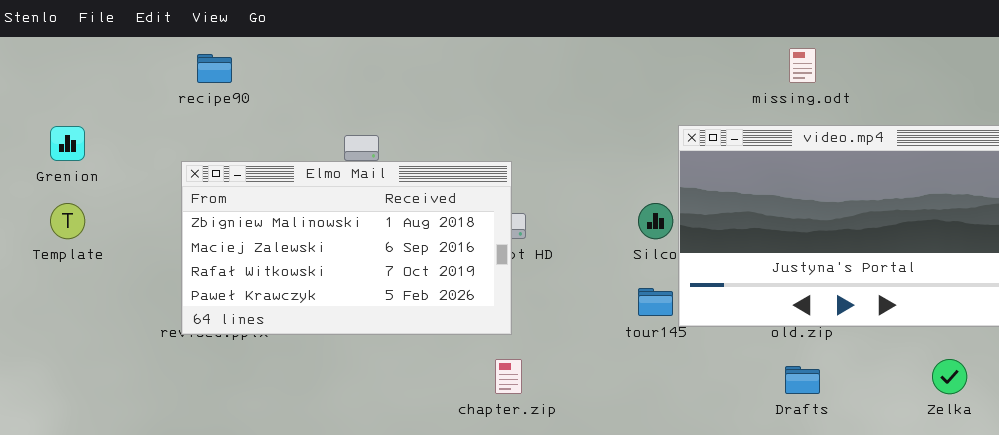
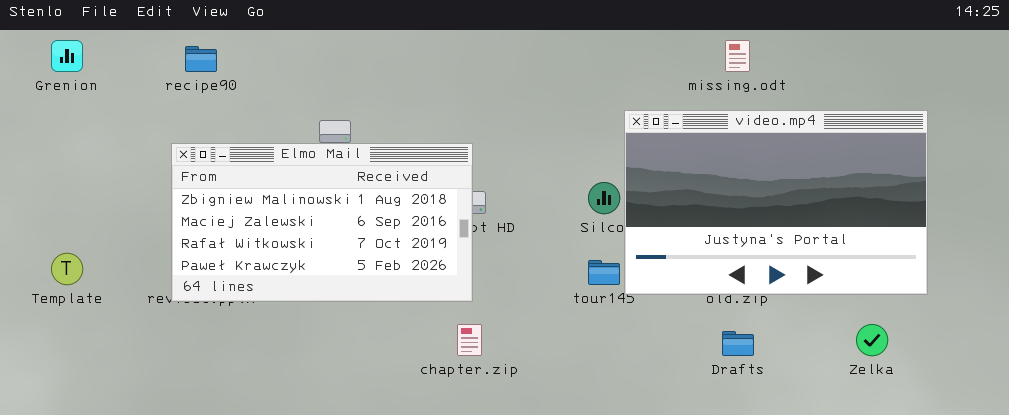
Grenion: [50,126,85,161] -> [51,40,83,72], moved
Template: [50,203,85,239] -> [51,253,83,285], moved

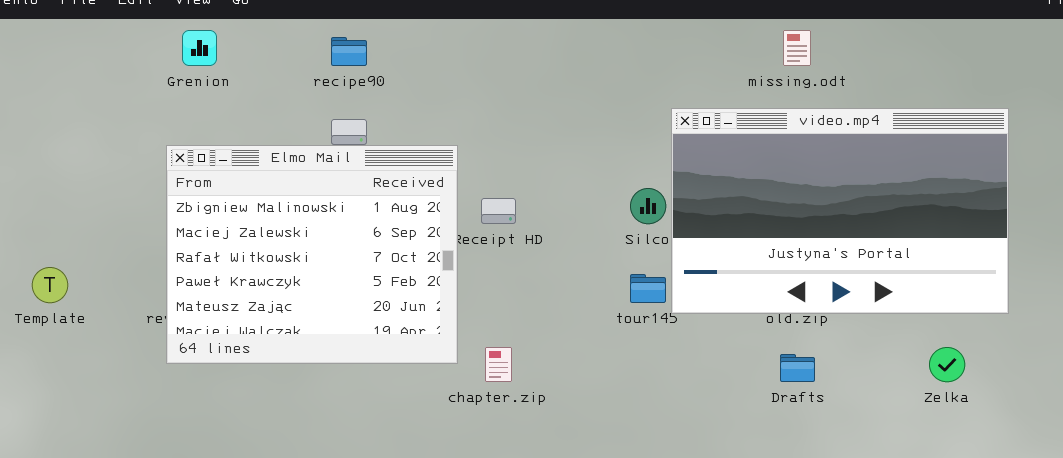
Grenion: [51,40,83,72] -> [182,30,217,66], moved
recipe90: [185,46,217,72] -> [331,37,367,66], moved
Elmo Mail: [171,143,473,302] -> [166,145,458,364], resized

